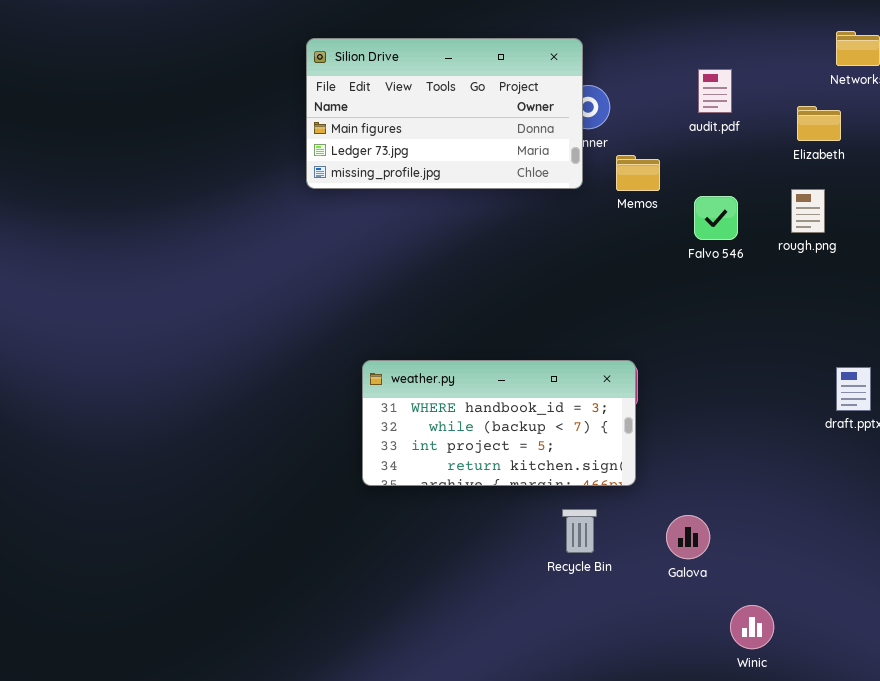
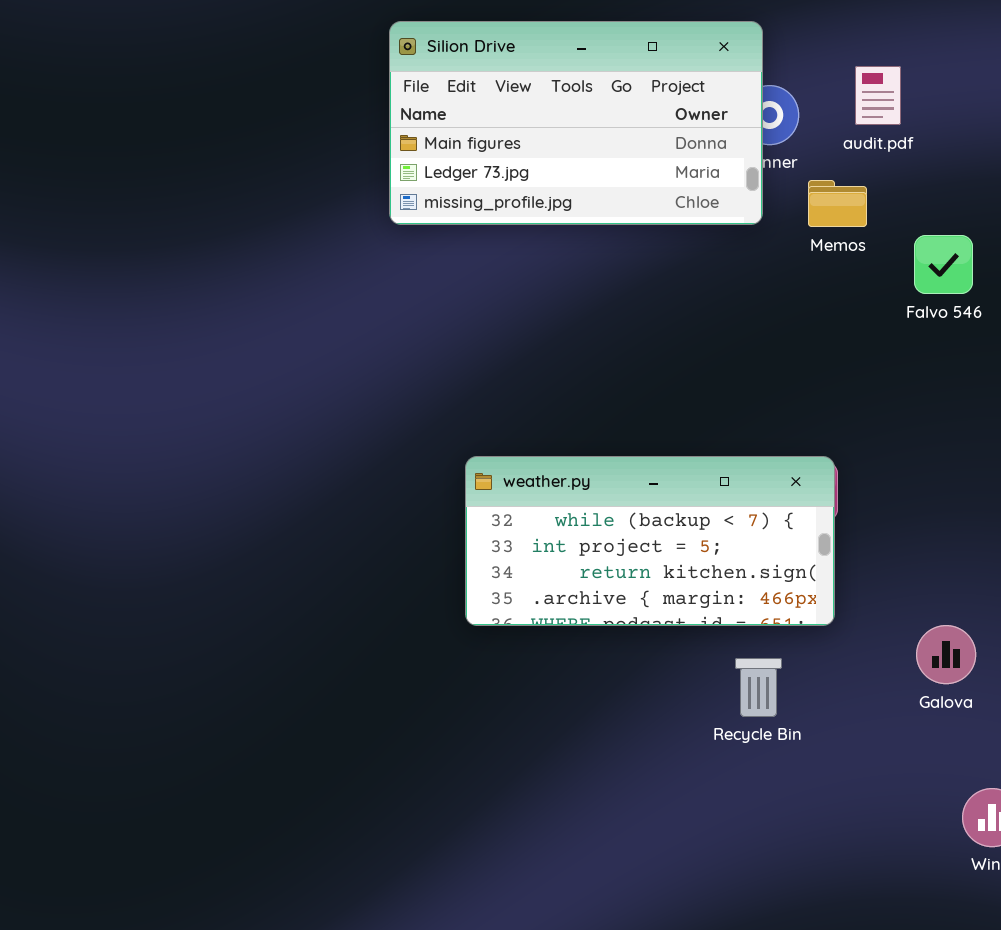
audit.pdf: [698,69,732,113] -> [855,66,901,125], moved
weather.py: [362,360,636,486] -> [465,456,835,626], scrolled down 1 row
Galova: [666,515,710,559] -> [916,625,976,684], moved

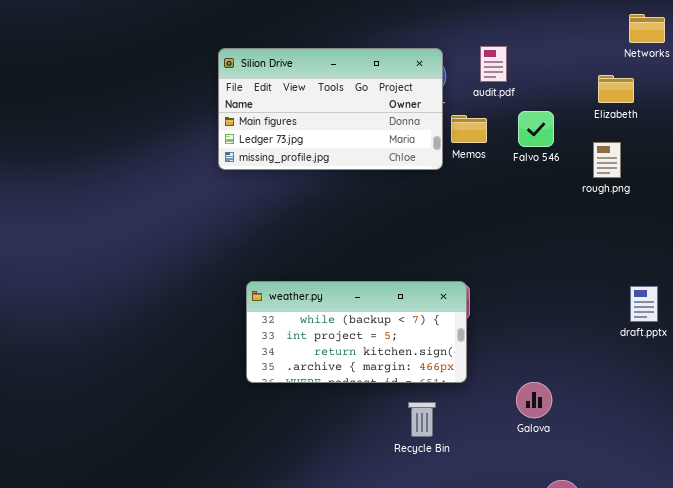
Silion Drive: [389,21,763,225] -> [218,48,443,170], moved
Falvo 546: [914,235,973,294] -> [518,111,554,147], moved

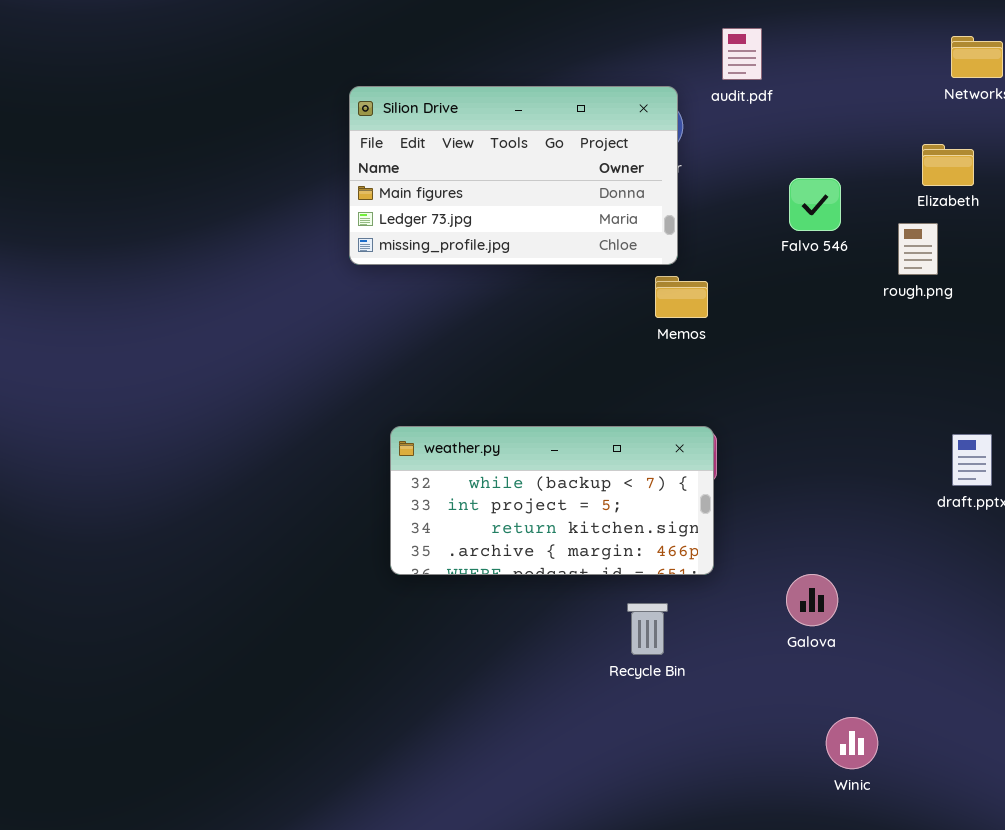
audit.pdf: [480,46,507,82] -> [722,28,762,80], moved
Elizabeth: [598,75,634,103] -> [922,144,974,186], moved
Memos: [451,115,487,143] -> [655,276,708,318], moved

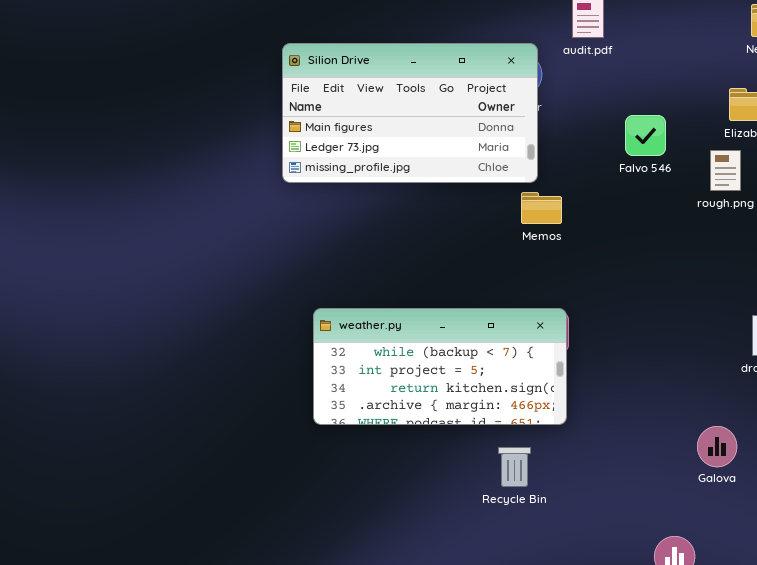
Galova: [786,574,838,626] -> [697,426,737,467], moved

